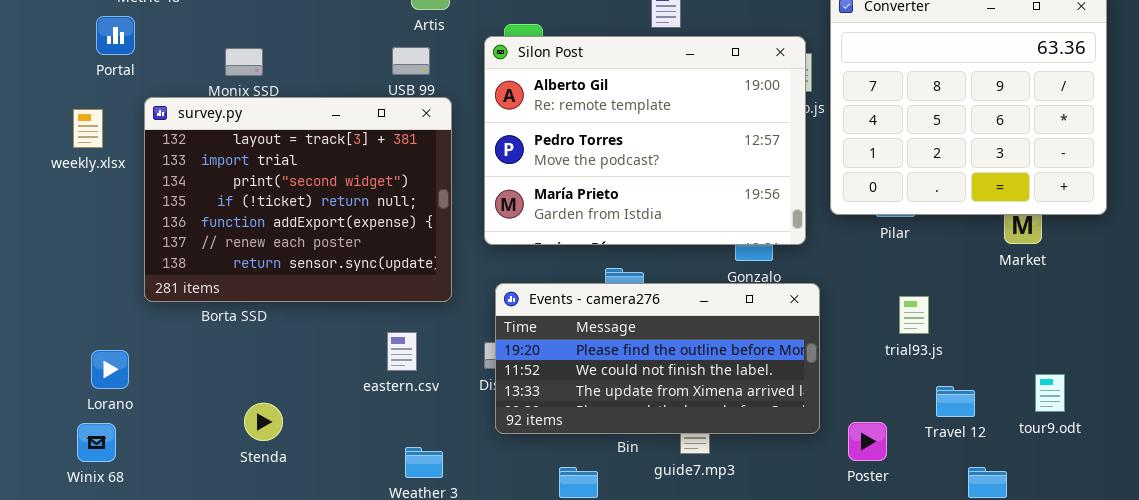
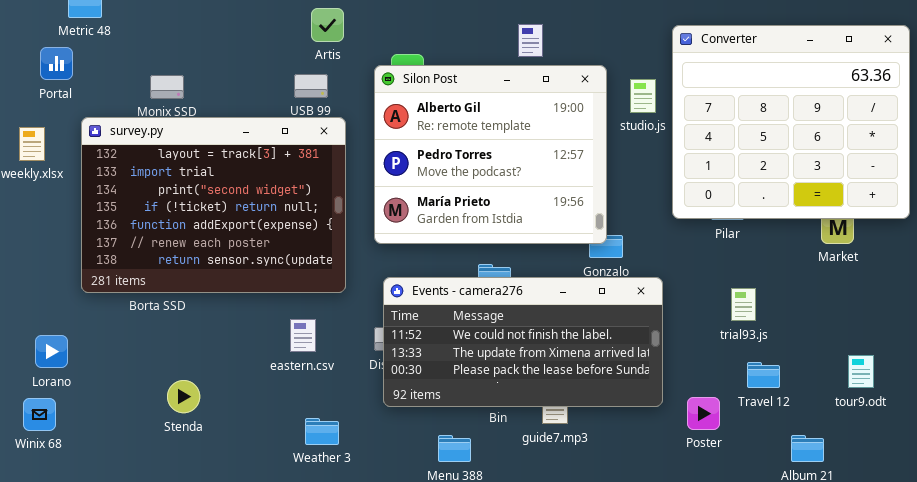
Silon Post: [484,36,806,245] -> [374,65,607,244], resized
Events - camera276: [495,283,820,434] -> [383,277,663,407], scrolled down 1 row
Travel 12: [936,386,975,417] -> [747,362,780,388], moved

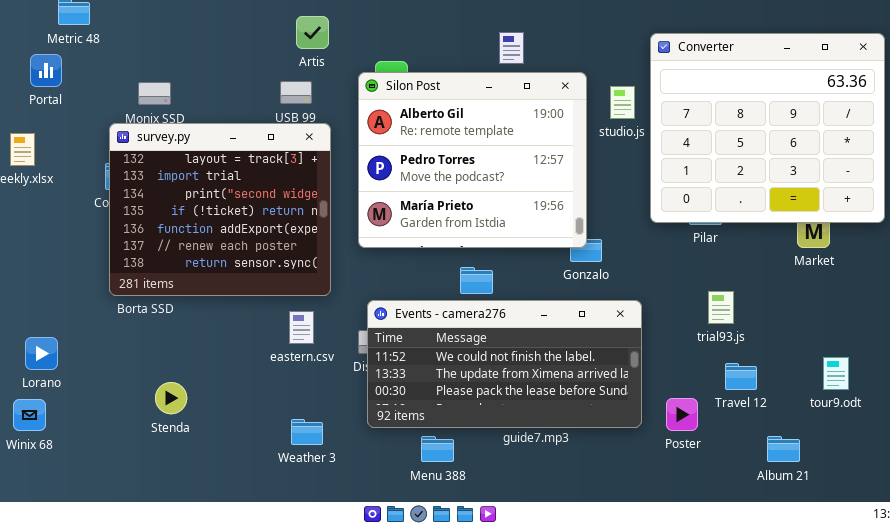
survey.py: [81,117,346,293] -> [109,123,331,296], resized
Events - camera276: [383,277,663,407] -> [367,300,642,428], moved
eastern.csv: [290,319,316,352] -> [289,311,314,344], moved

